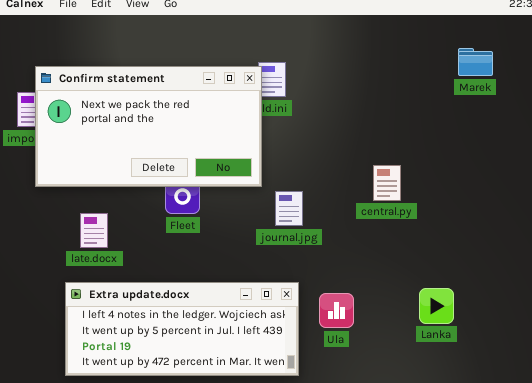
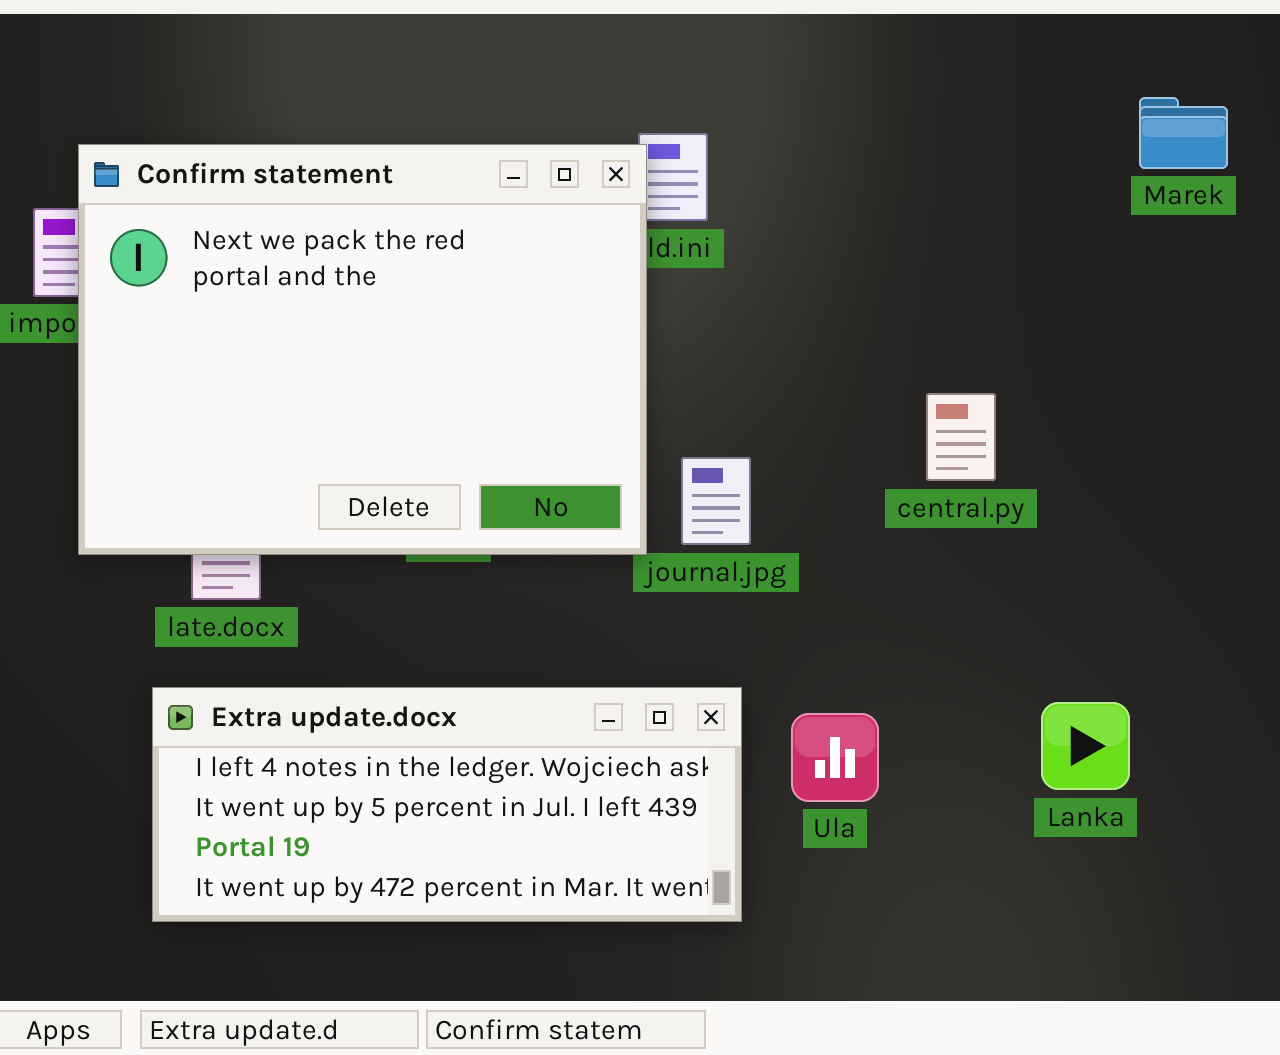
Confirm statement: [35,66,262,187] -> [78,144,647,555], resized

